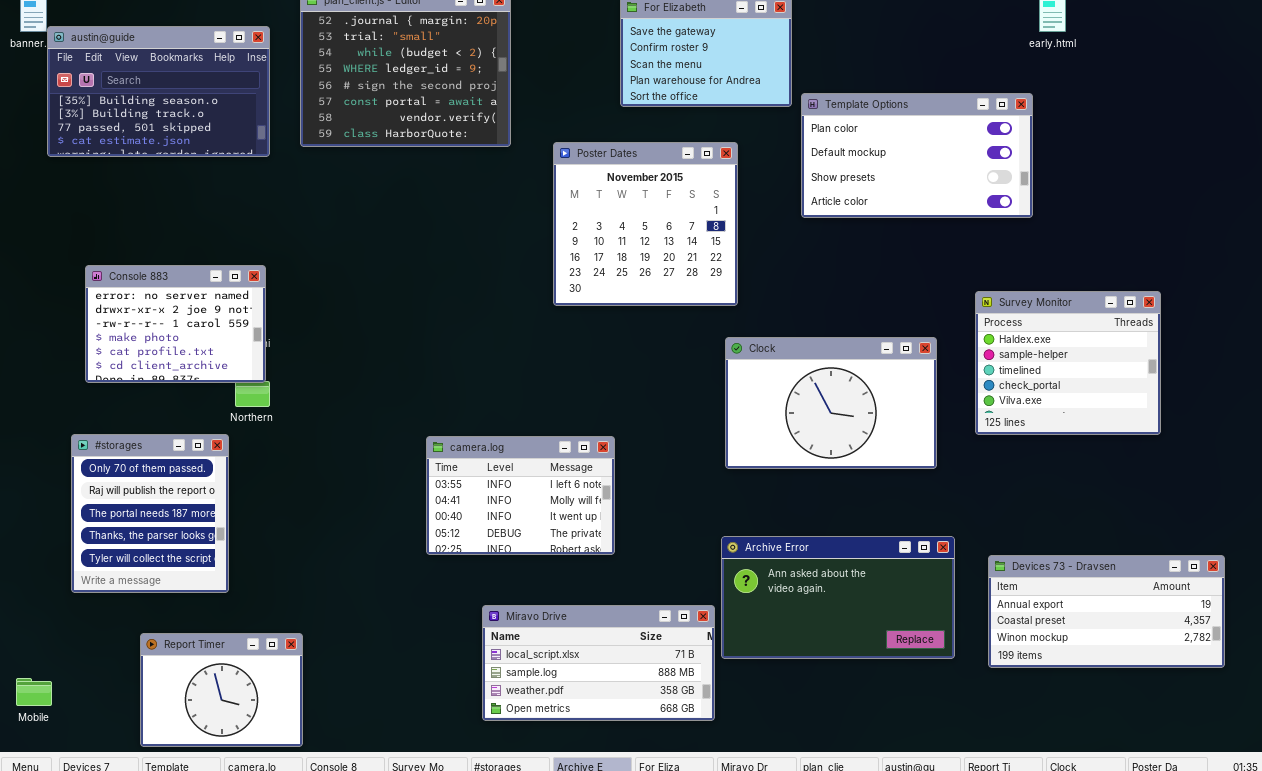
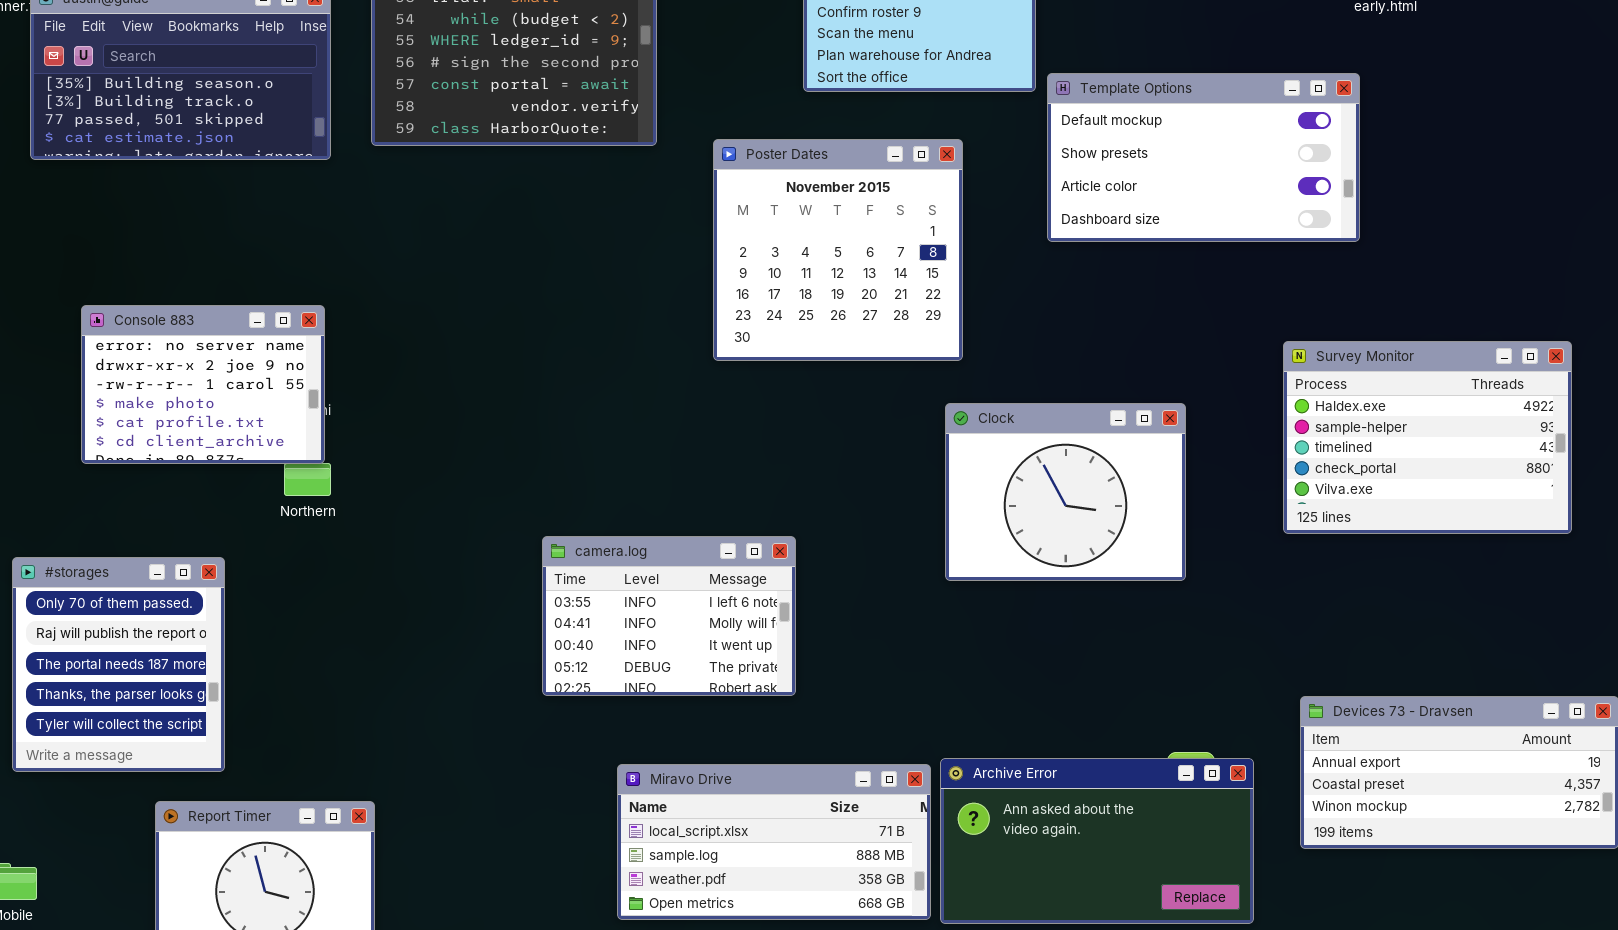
Template Options: [801,93,1033,218] -> [1047,73,1360,242], scrolled down 1 row
Survey Monitor: [975,291,1161,435] -> [1283,341,1572,534], resized
Clock: [725,337,937,469] -> [945,403,1186,581], resized
#storages: [71,434,229,593] -> [12,557,225,772], moved
Archive Error: [721,536,955,659] -> [940,758,1254,924], moved

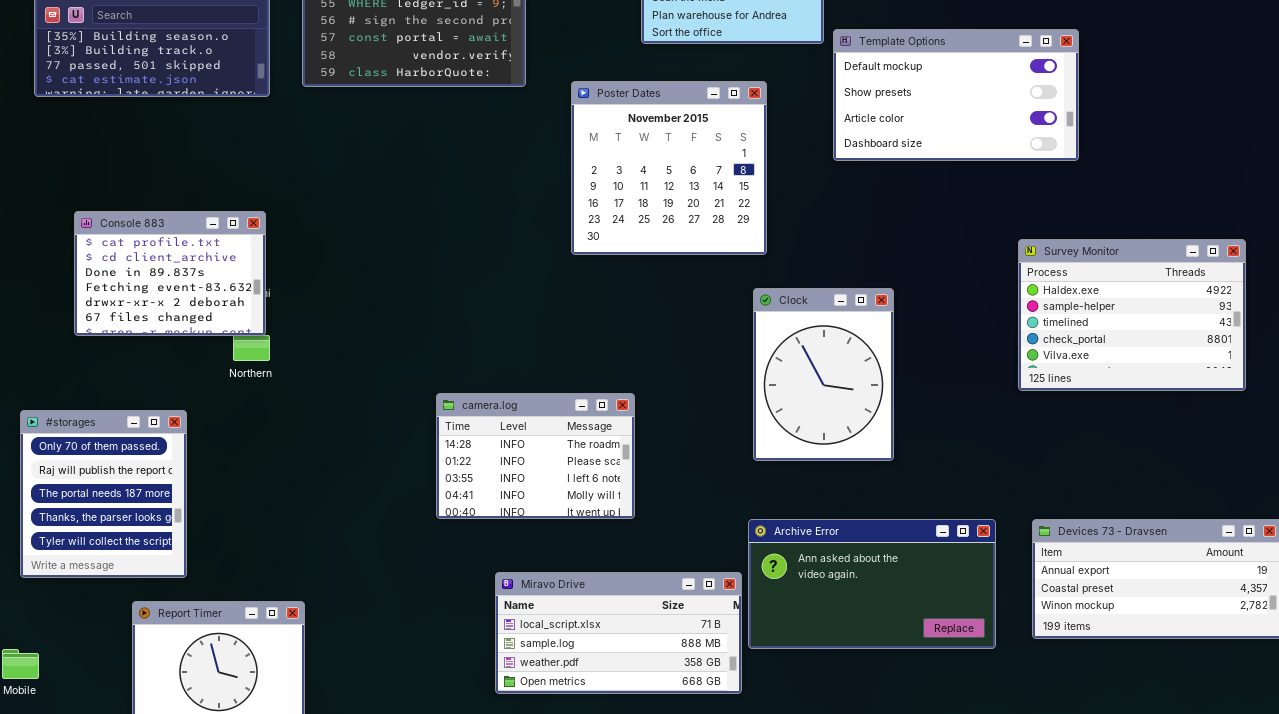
Console 883: [81,305,325,464] -> [74,211,266,336], scrolled down 4 rows
Clock: [945,403,1186,581] -> [753,288,894,461], resized
camera.log: [542,536,796,696] -> [436,393,635,519], scrolled up 2 rows
Archive Error: [940,758,1254,924] -> [748,519,996,649], moved

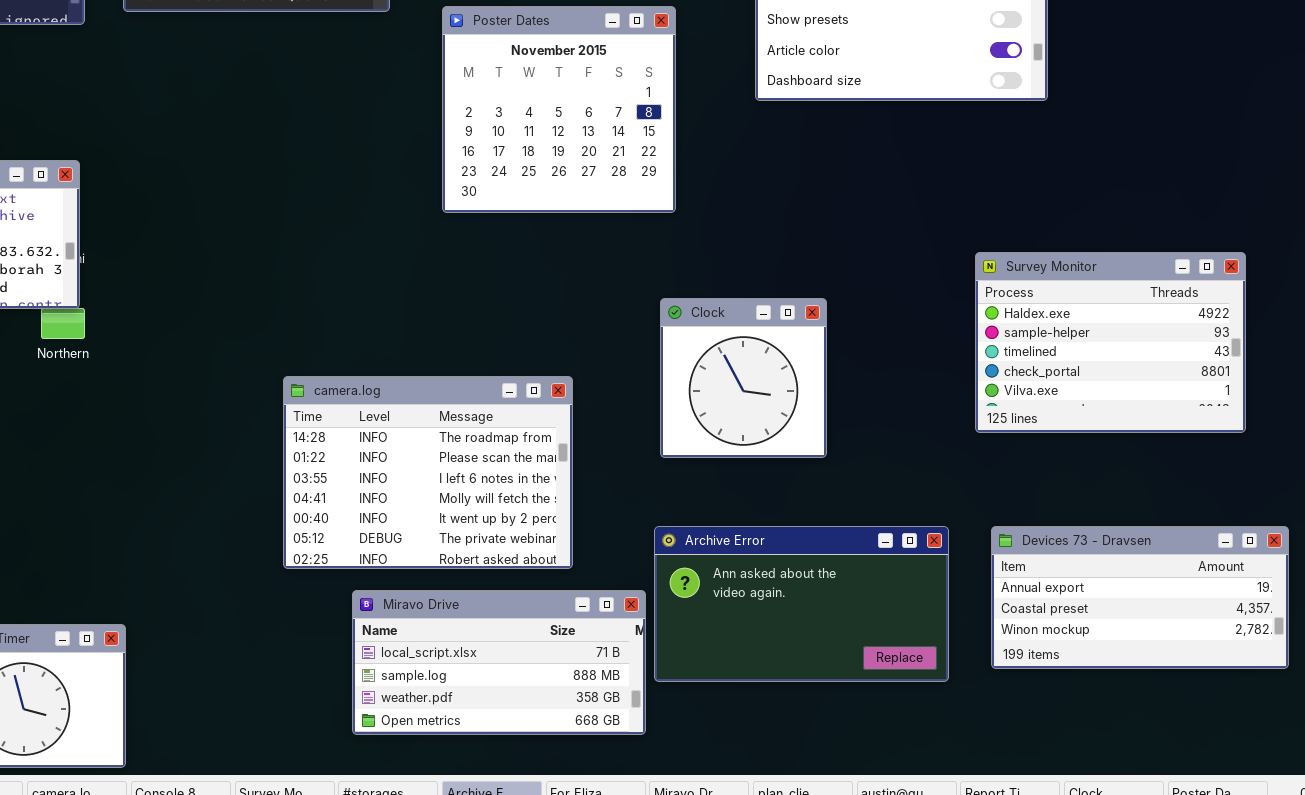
Survey Monitor: [1018,239,1246,391] -> [975,252,1246,433], moved
Clock: [753,288,894,461] -> [660,298,827,458], resized
camera.log: [436,393,635,519] -> [283,376,573,569], resized

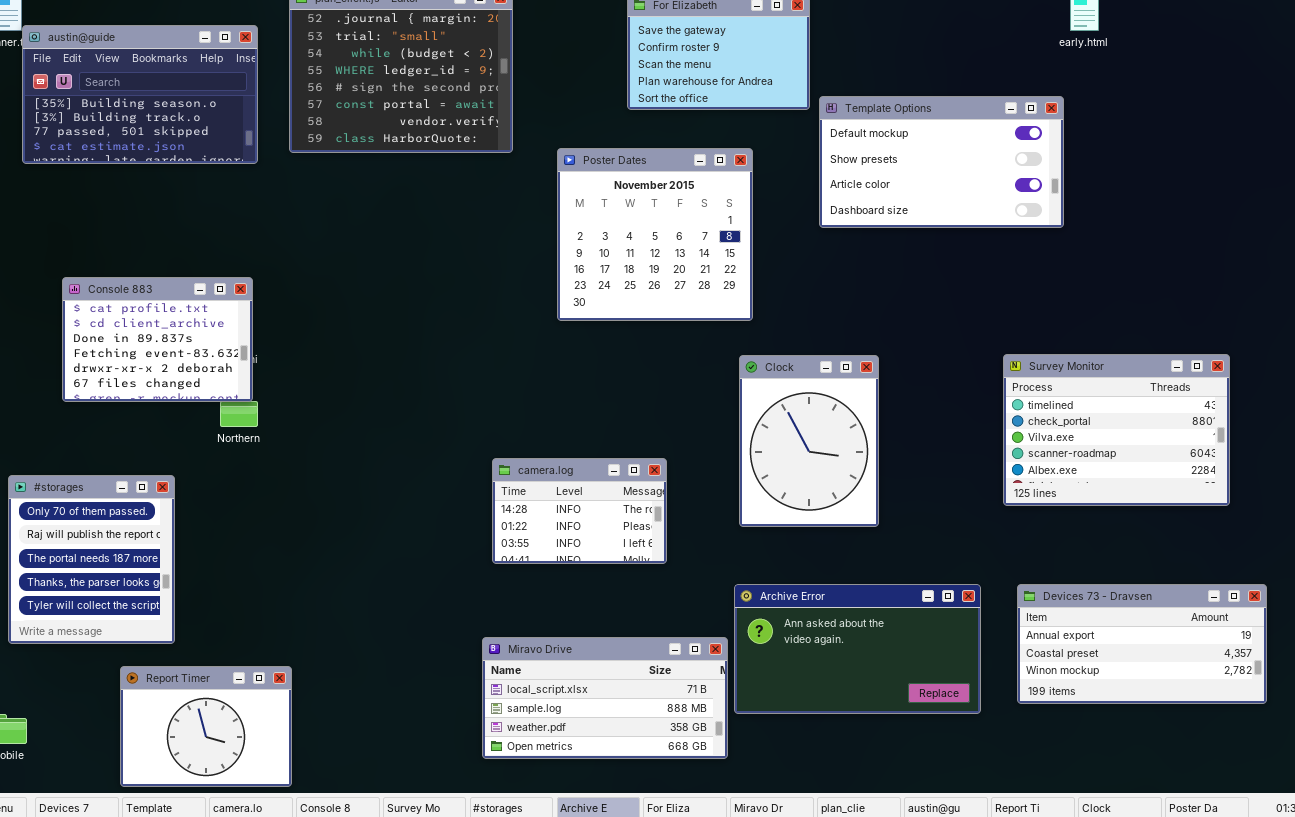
Survey Monitor: [975,252,1246,433] -> [1003,354,1230,506], scrolled down 2 rows
Clock: [660,298,827,458] -> [739,355,879,527], resized
camera.log: [283,376,573,569] -> [492,458,667,564], resized

